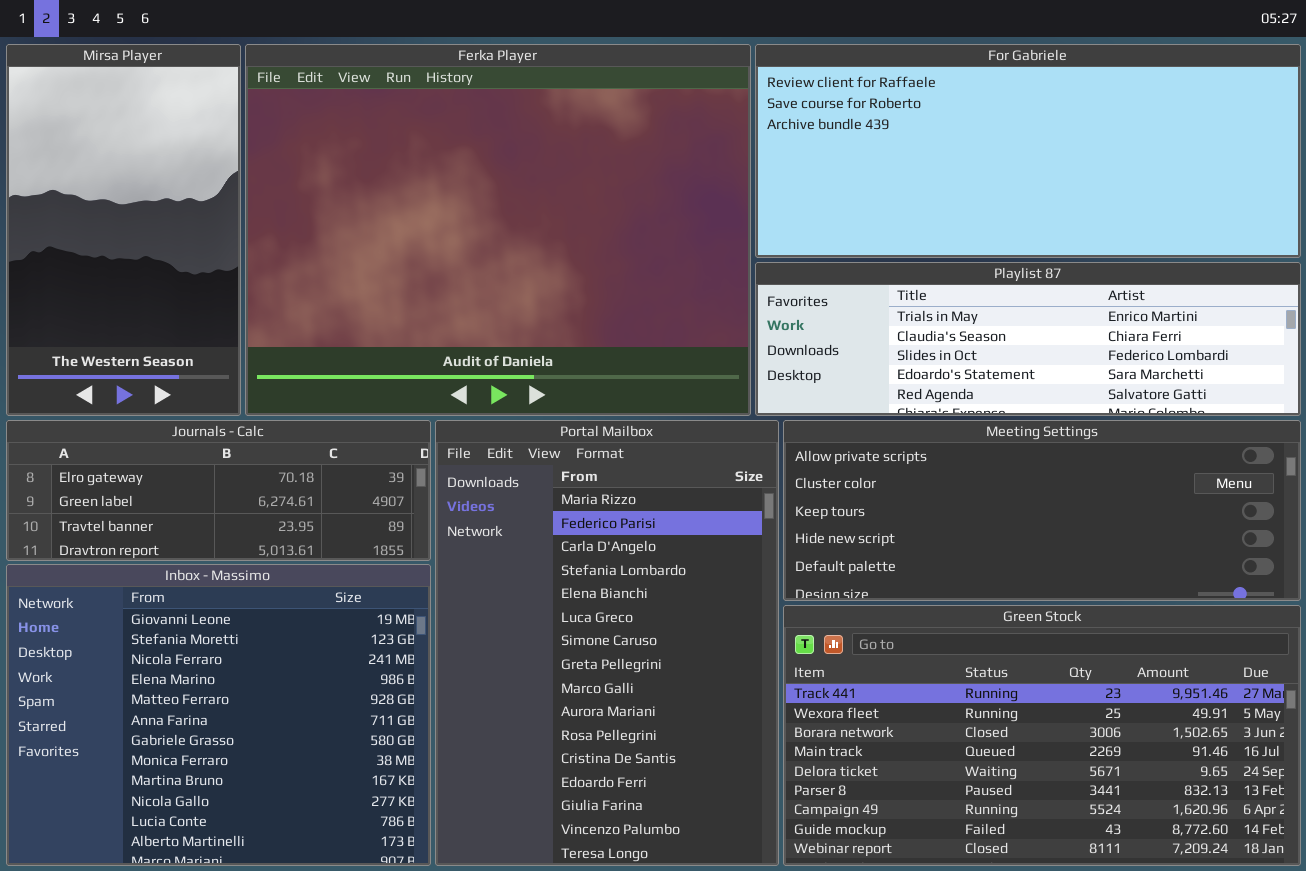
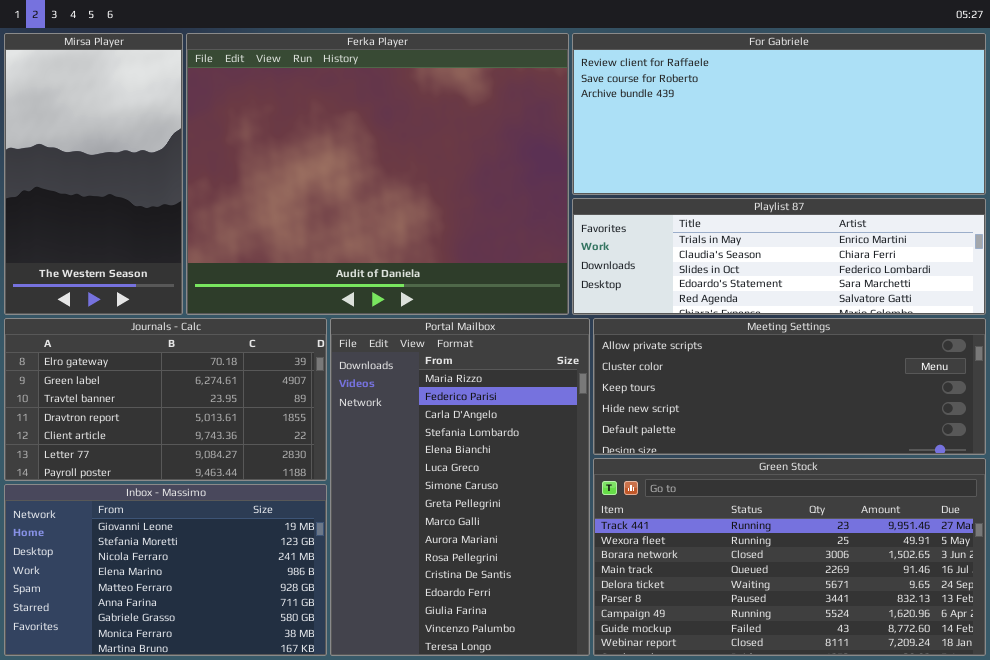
Journals - Calc: [6,420,431,561] -> [4,318,327,481], resized
Inbox - Massimo: [6,564,431,866] -> [4,484,327,656], resized

